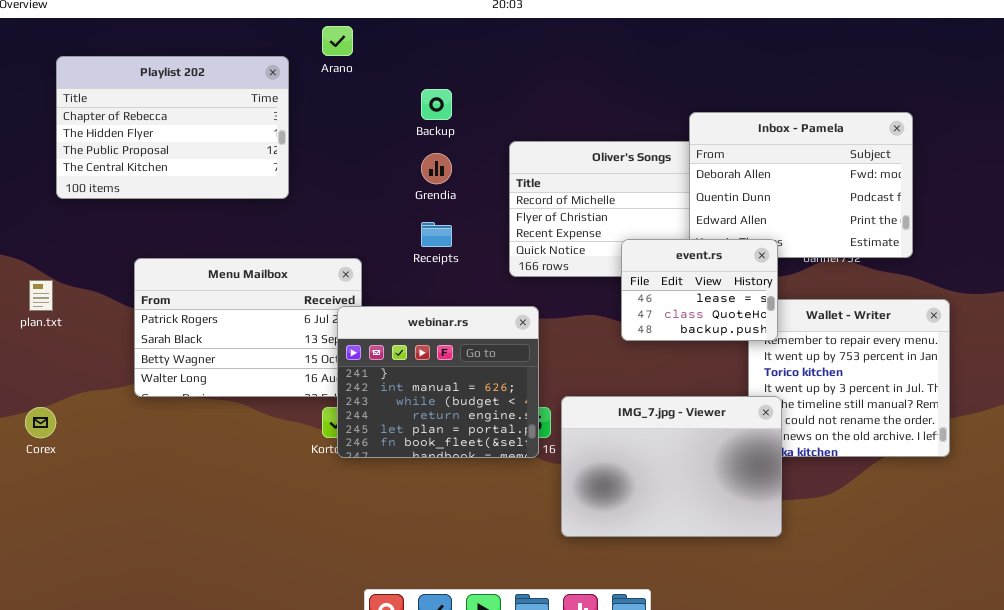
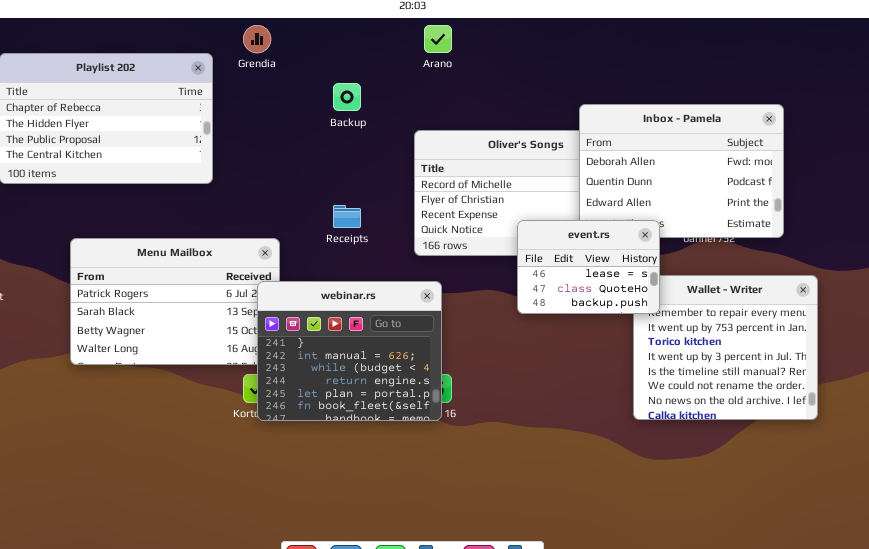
Arano: [322,26,353,56] -> [424,25,452,53], moved
Grendia: [421,153,452,184] -> [243,25,271,53], moved
IMG_7.jpg - Viewer: [561,396,782,537] -> none, closed

